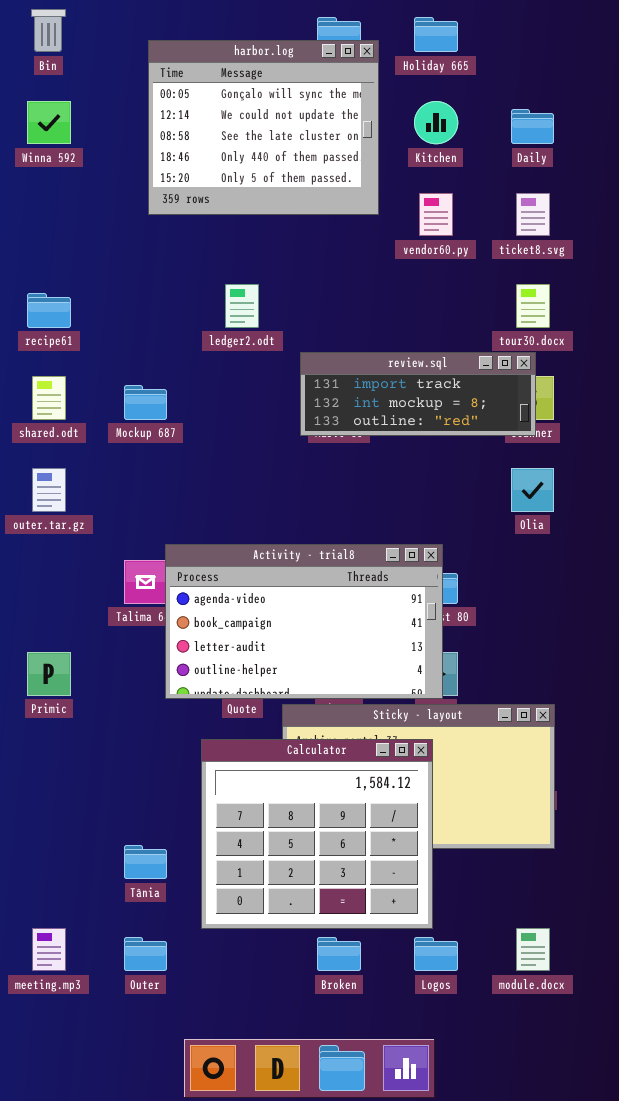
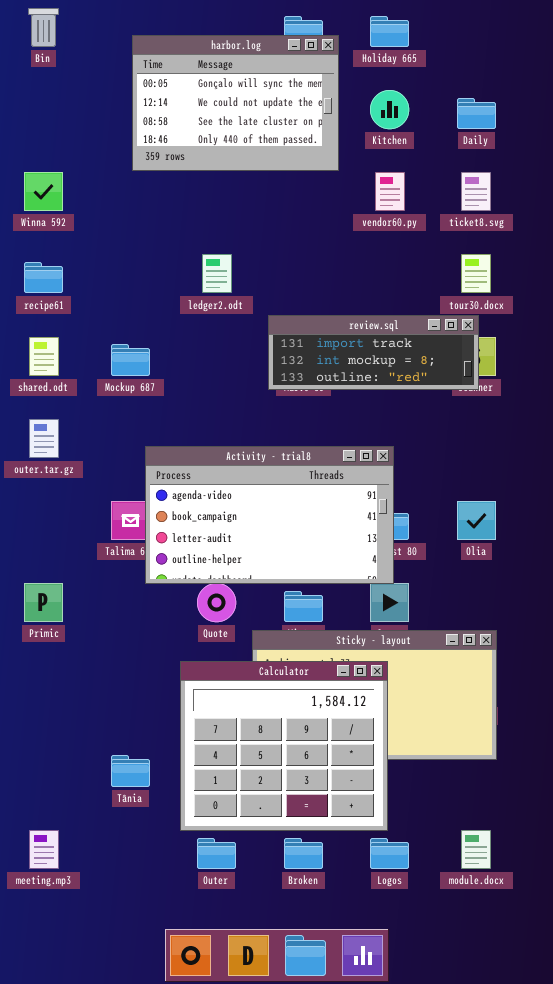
harbor.log: [148,40,379,215] -> [132,35,339,171], resized
Winna 592: [27,101,71,144] -> [24,172,63,211], moved
Olia: [511,468,554,512] -> [457,501,496,540], moved
Activity - trial8: [165,544,443,699] -> [145,446,394,584], moved
Outer: [124,937,167,971] -> [197,838,236,869], moved

